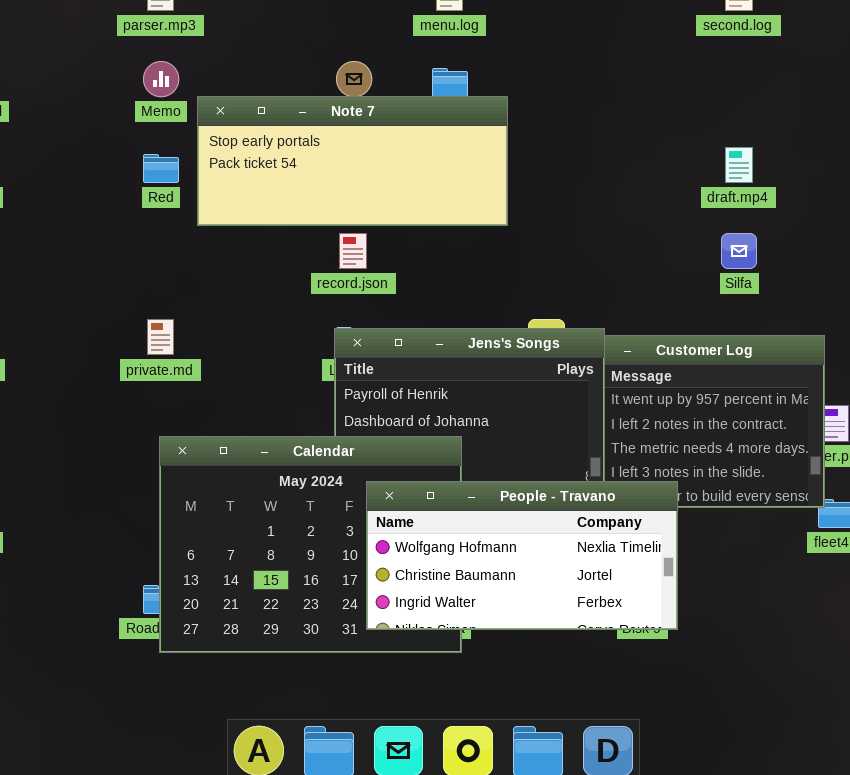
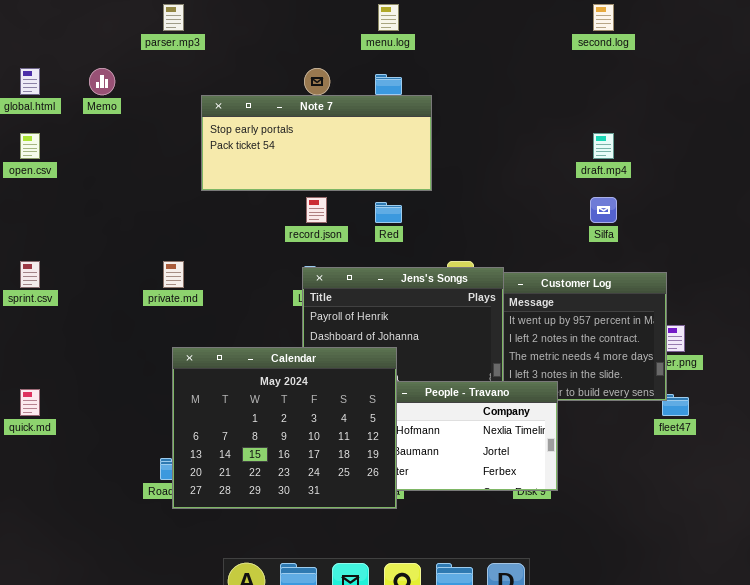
Memo: [143,61,179,97] -> [89,68,115,95], moved
Red: [143,154,179,183] -> [375,202,402,223], moved
Calendar: [159,436,462,653] -> [172,347,397,509], raised

